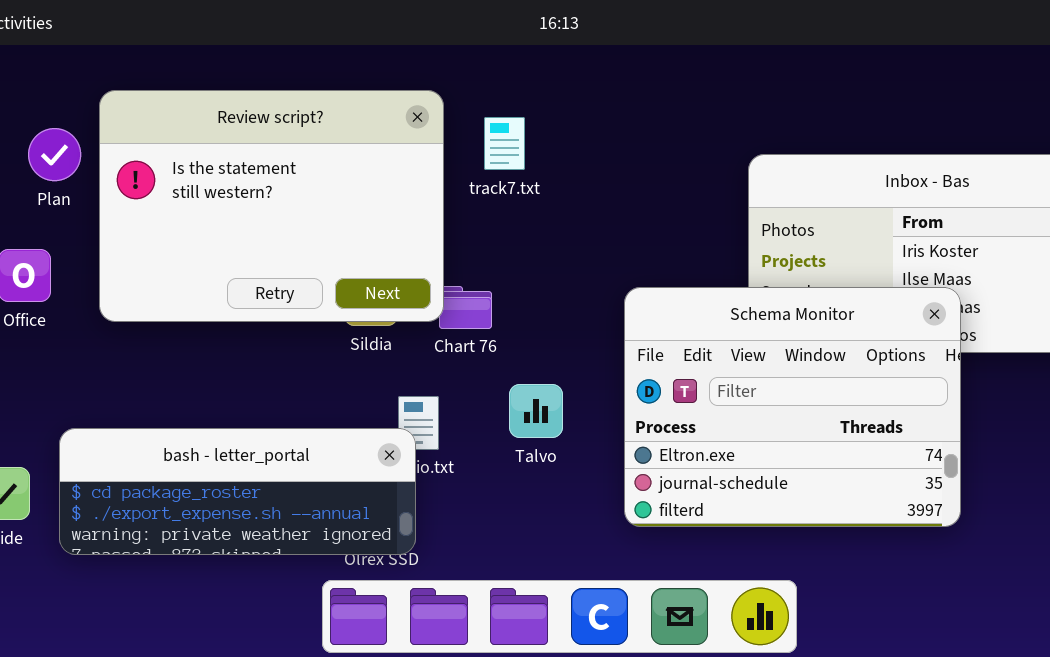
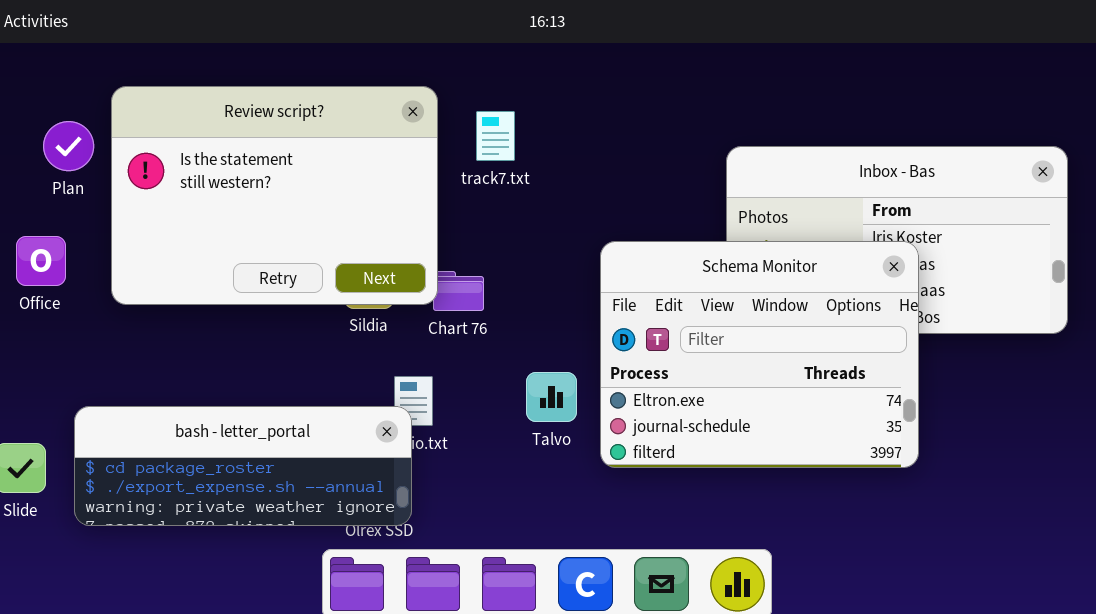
Schema Monitor: [624,287,961,527] -> [600,241,919,468], moved
Talvo: [509,384,563,438] -> [526,372,577,422], moved

